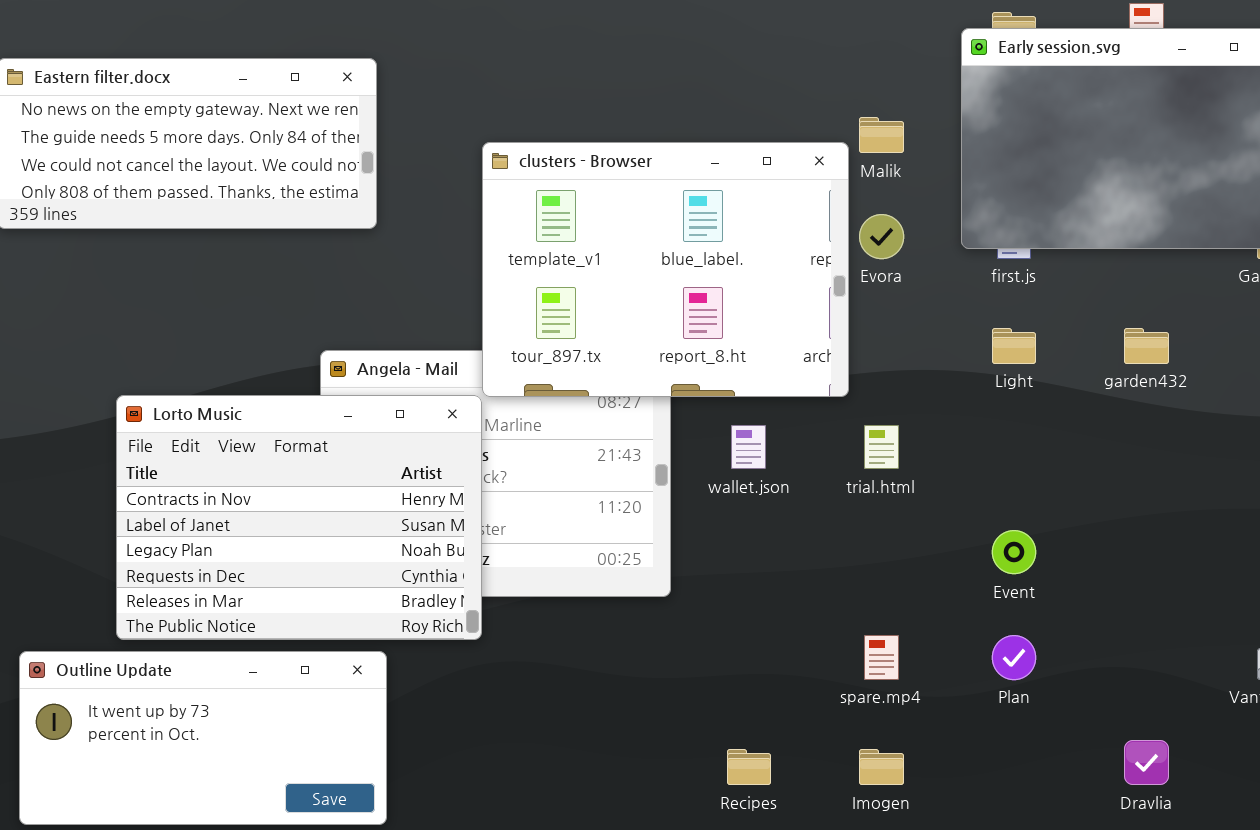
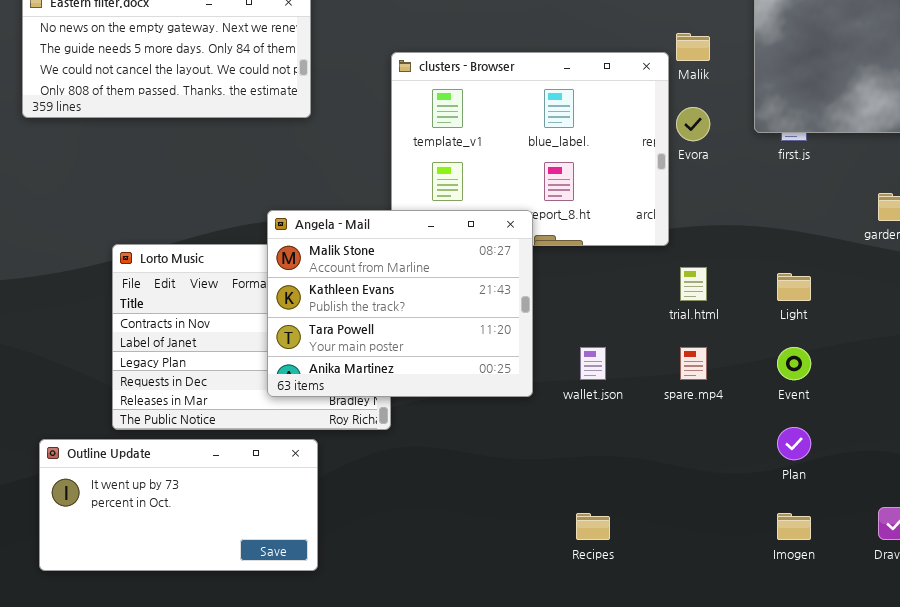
Light: [992,328,1036,364] -> [777,273,811,301], moved
Angela - Mail: [320,350,671,597] -> [267,210,533,397], raised
wallet.json: [731,425,766,469] -> [580,347,606,380], moved
spare.mp4: [864,635,899,680] -> [680,347,707,380], moved
Imogen: [859,749,904,785] -> [777,513,811,540], moved

